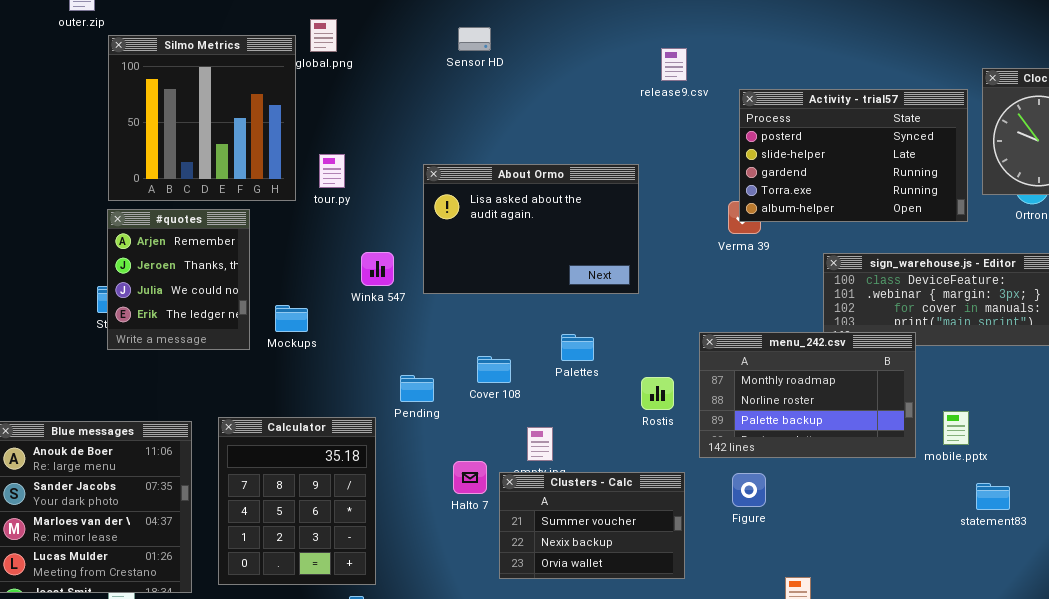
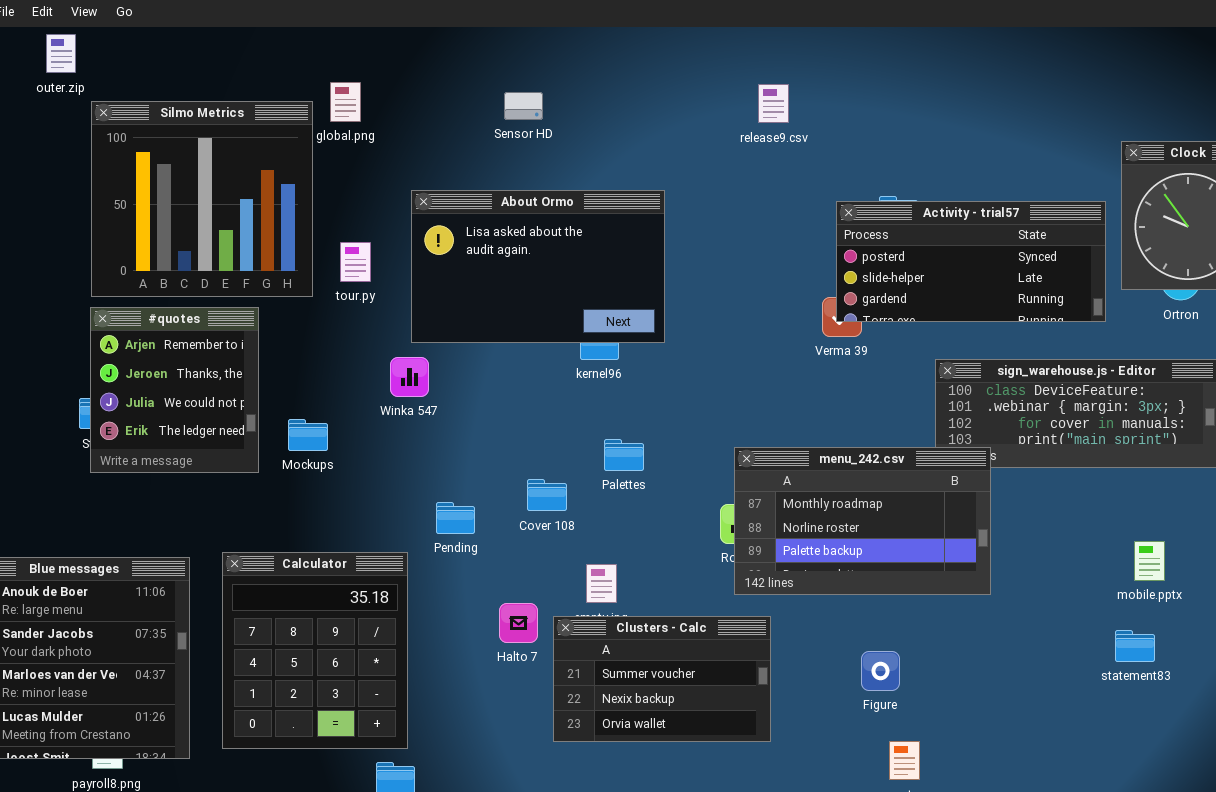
release9.csv: [661,48,687,81] -> [758,84,789,123], moved
Activity - trial57: [739,89,968,222] -> [836,201,1106,322], resized
About Ormo: [423,164,639,294] -> [411,190,665,343], moved
menu_242.csv: [699,332,916,458] -> [734,447,991,595], moved
Palettes: [561,334,594,361] -> [604,439,644,471], moved
mobile.pptx: [943,411,969,445] -> [1134,541,1165,581], moved
Figure: [732,473,766,507] -> [861,651,900,691], moved

